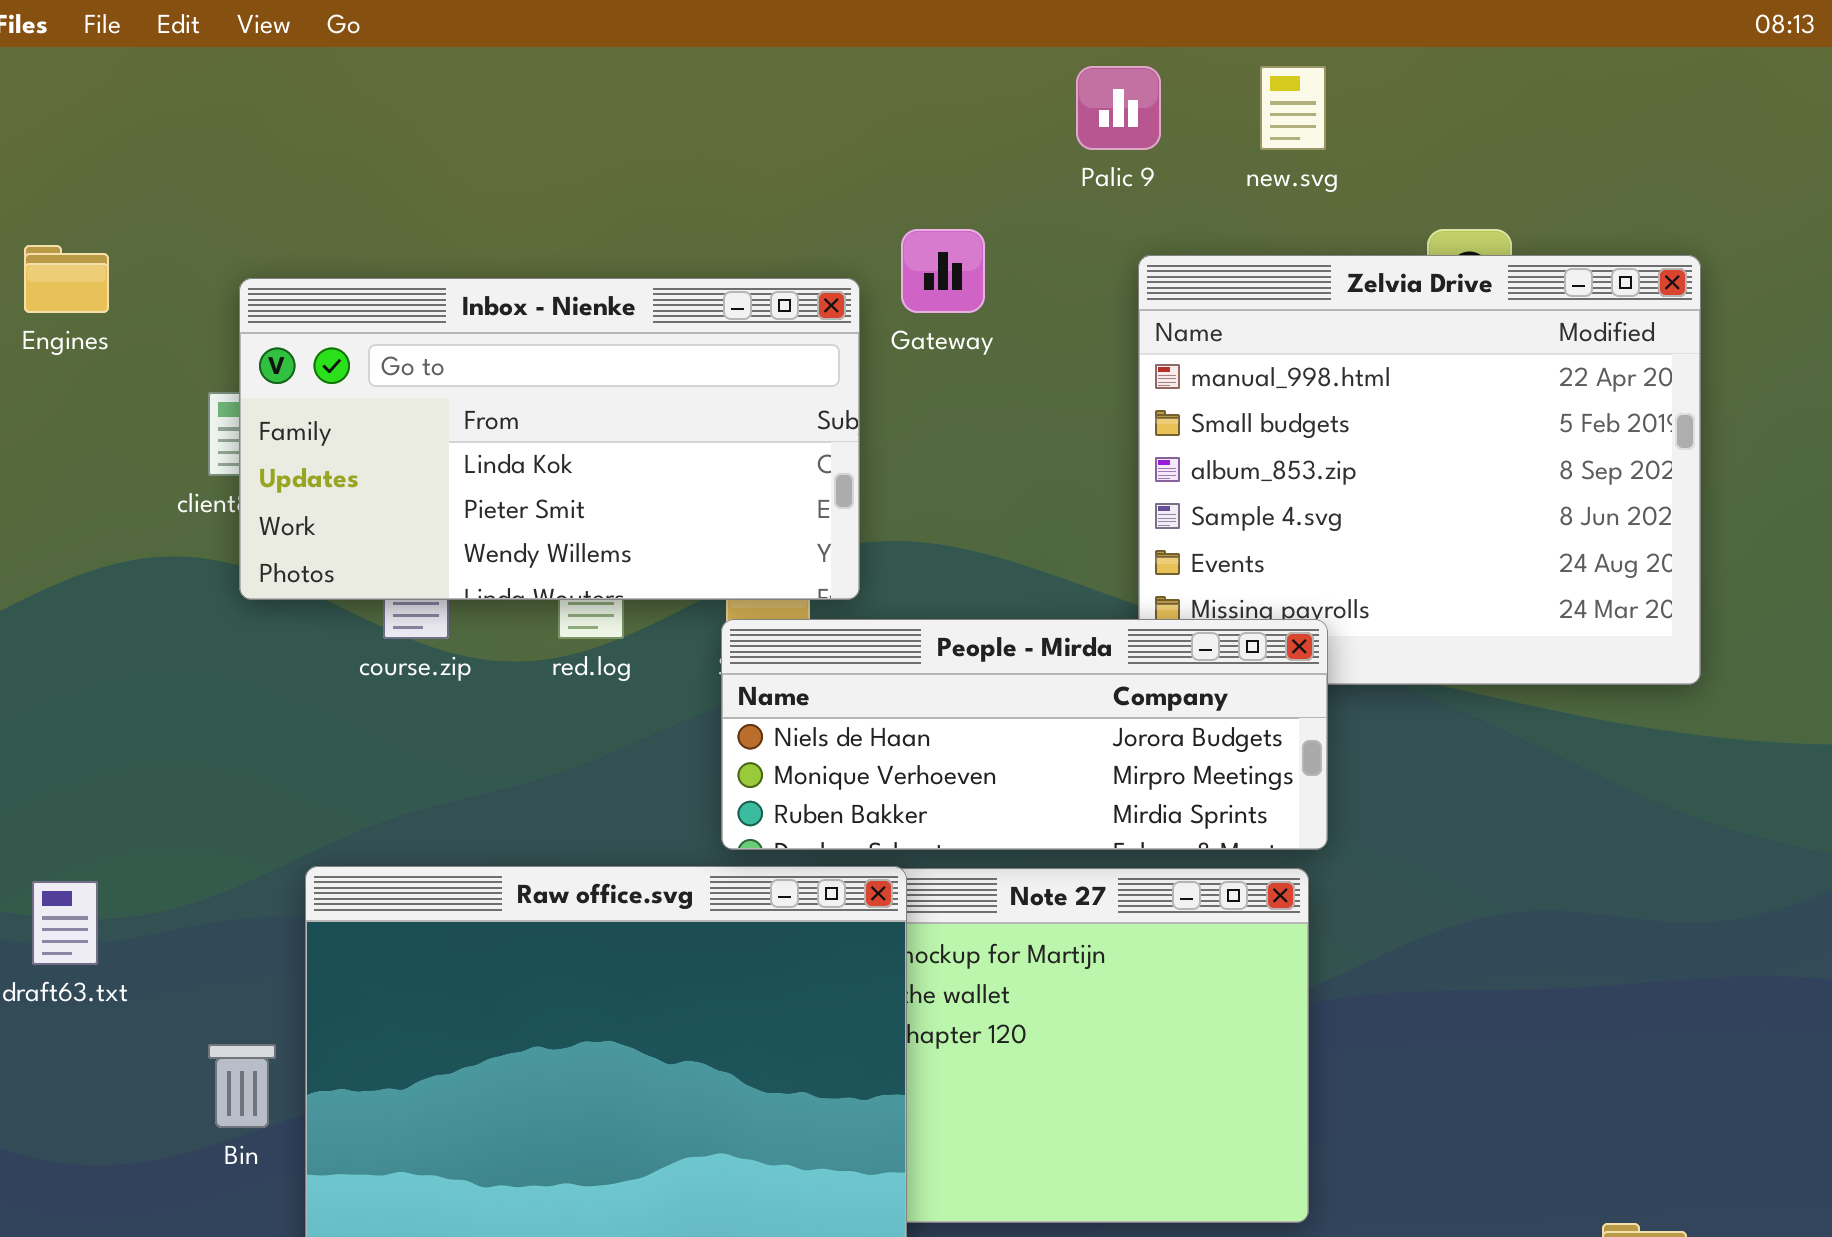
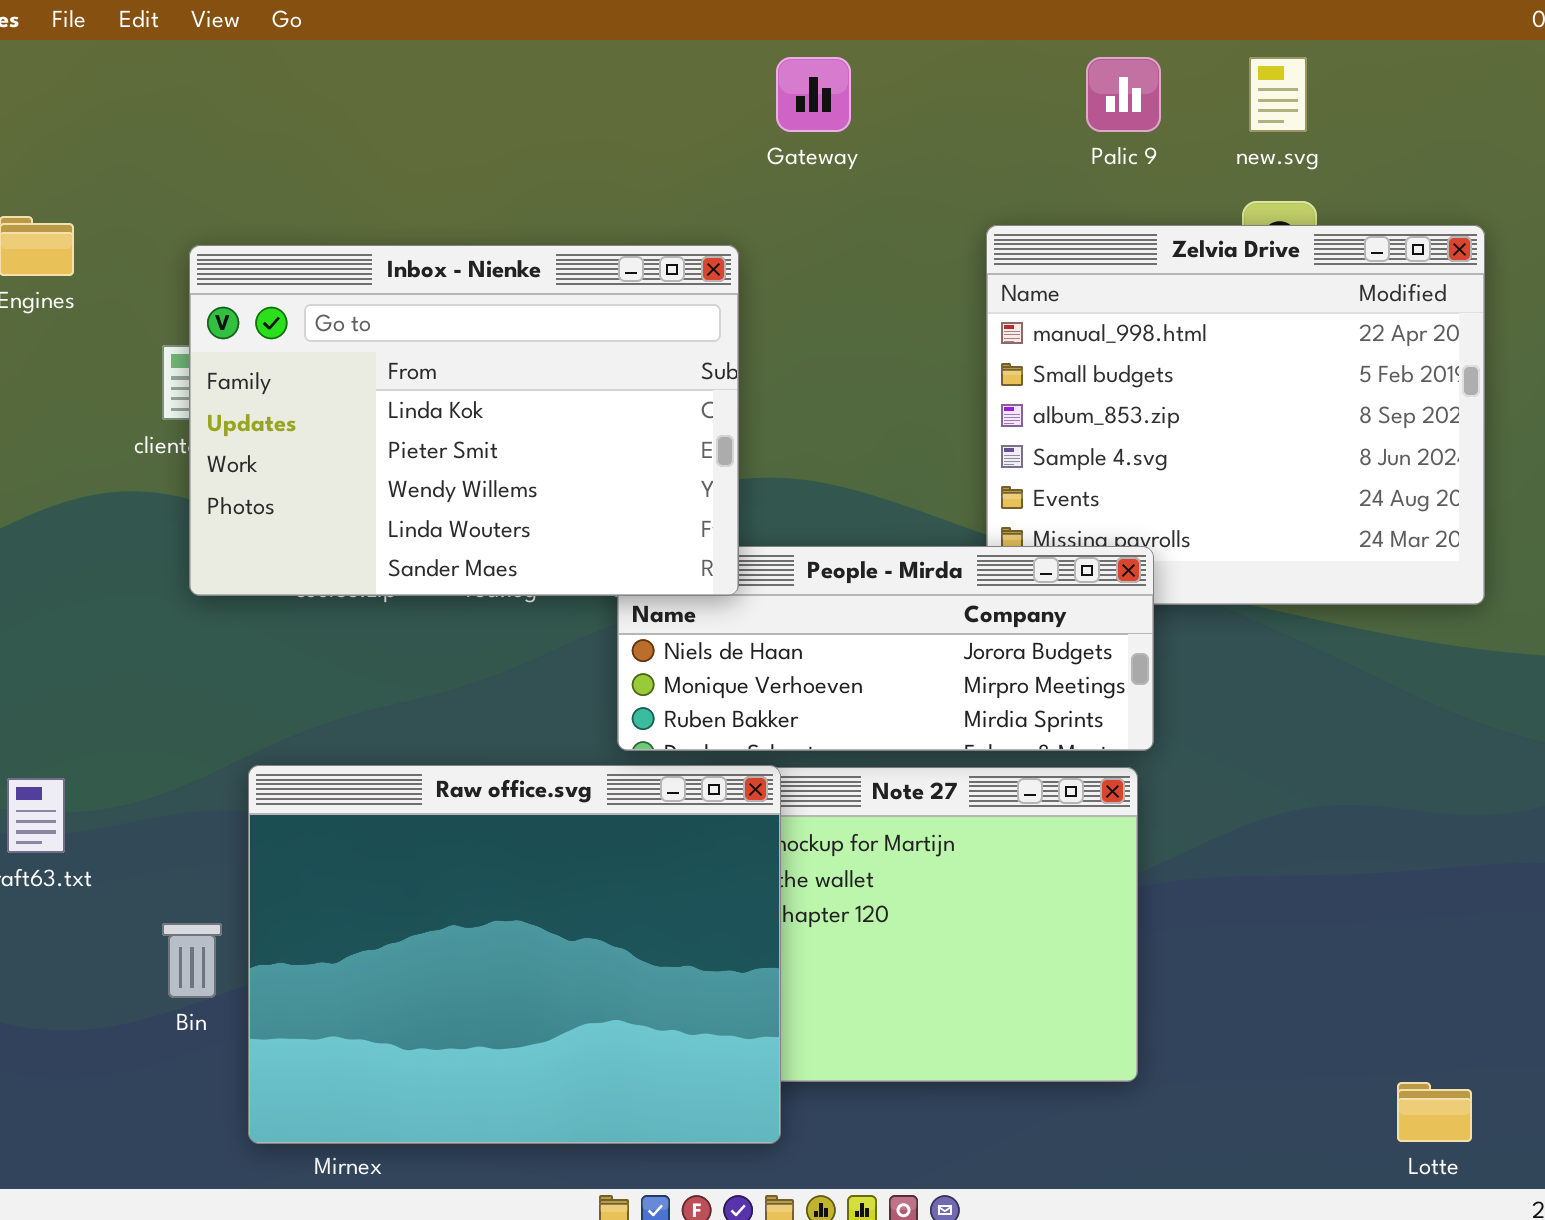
Palic 9: [1076,66,1161,150] -> [1086,57,1161,132], moved
new.svg: [1260,66,1326,150] -> [1249,57,1307,132], moved
Gateway: [901,229,985,313] -> [776,57,851,132], moved
Inbox - Nienke: [239,278,860,600] -> [189,245,739,596], resized

